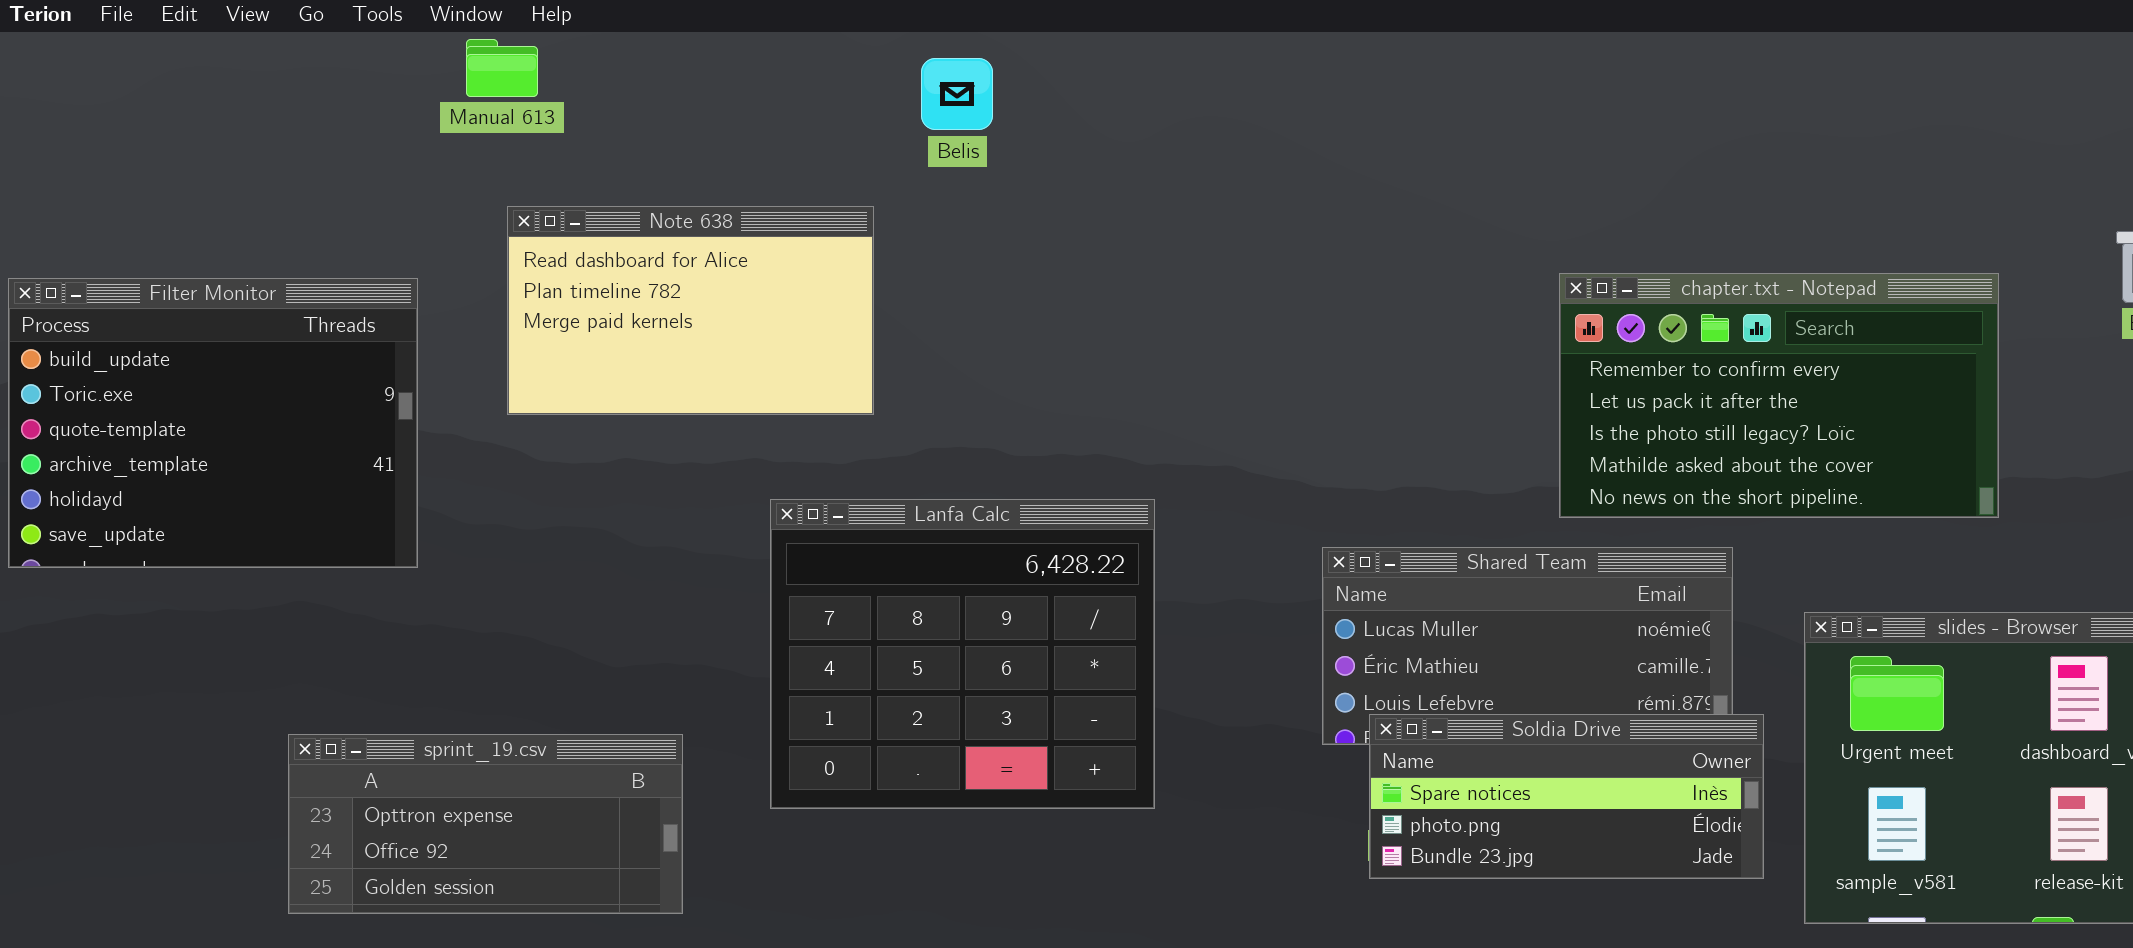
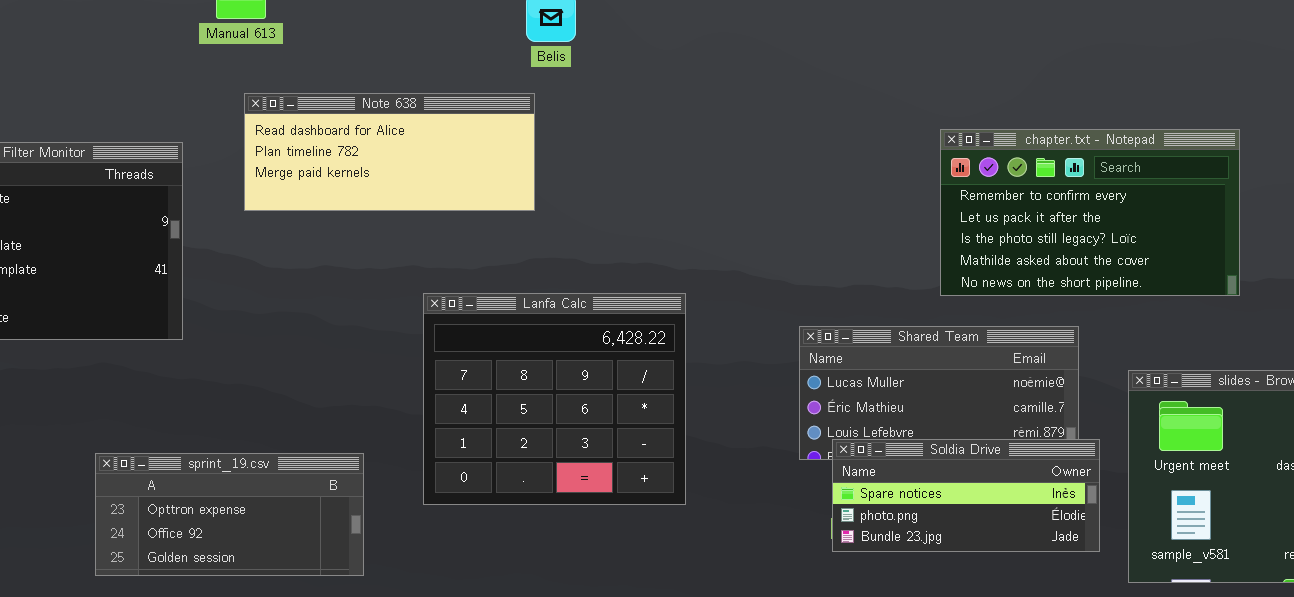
Note 638: [507,206,874,415] -> [244,93,535,211], resized
chapter.txt - Notepad: [1559,273,1999,518] -> [940,129,1240,296], moved

